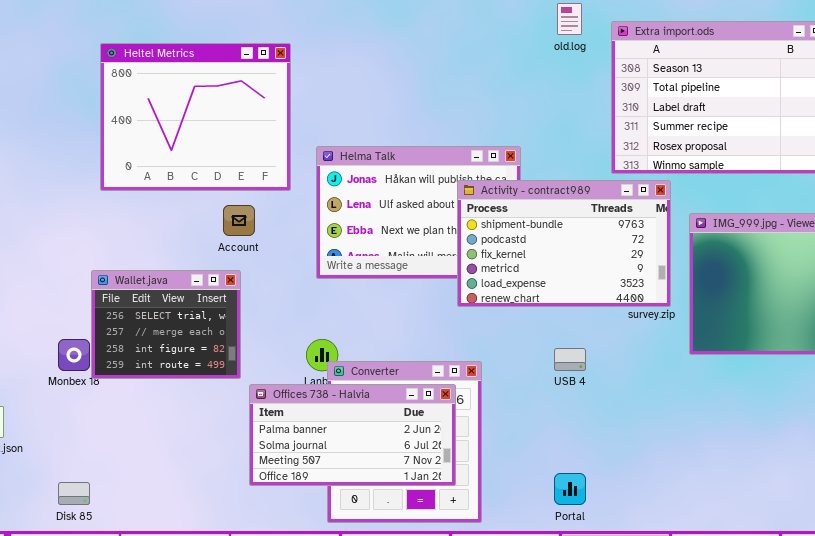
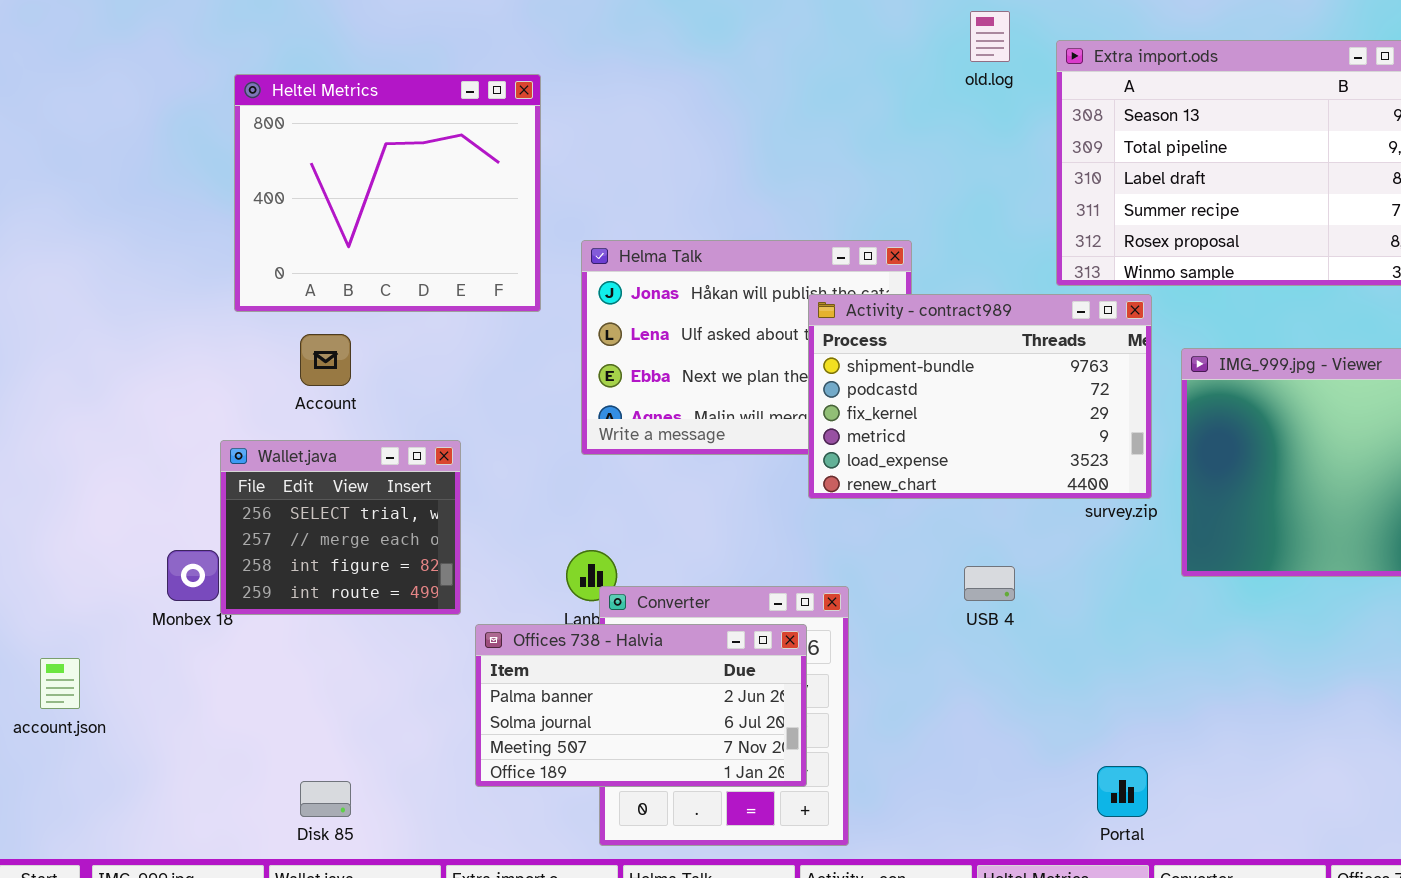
Account: [223,205,255,236] -> [300,334,351,386], moved
Portal: [554,473,586,505] -> [1097,766,1148,817], moved
Disk 85: [58,482,90,505] -> [300,781,351,817], moved

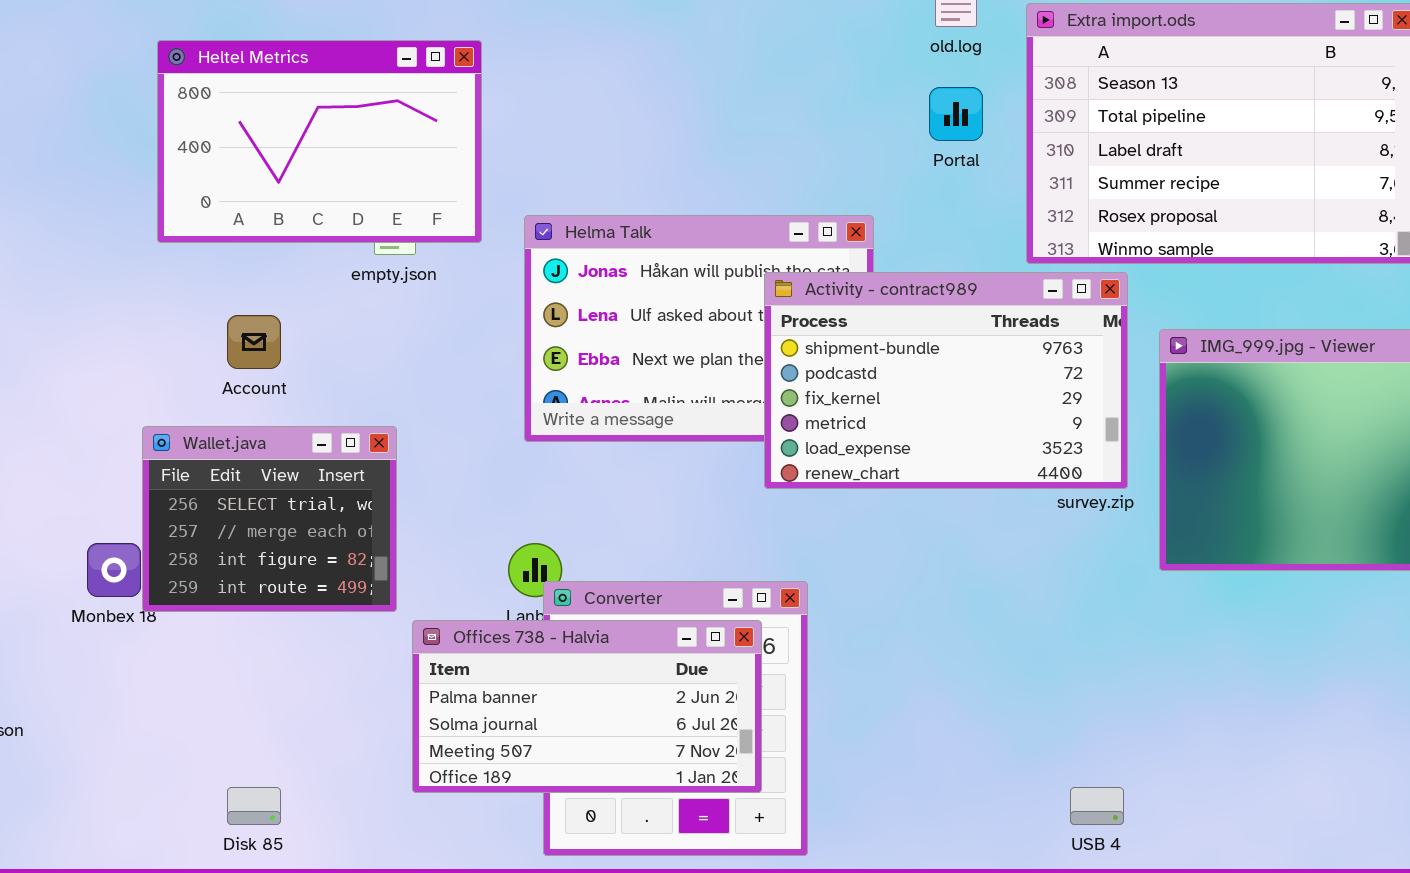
Heltel Metrics: [234,74,541,312] -> [157,40,482,243], resized
USB 4: [964,566,1015,601] -> [1070,787,1124,825], moved
Portal: [1097,766,1148,817] -> [929,87,983,141], moved

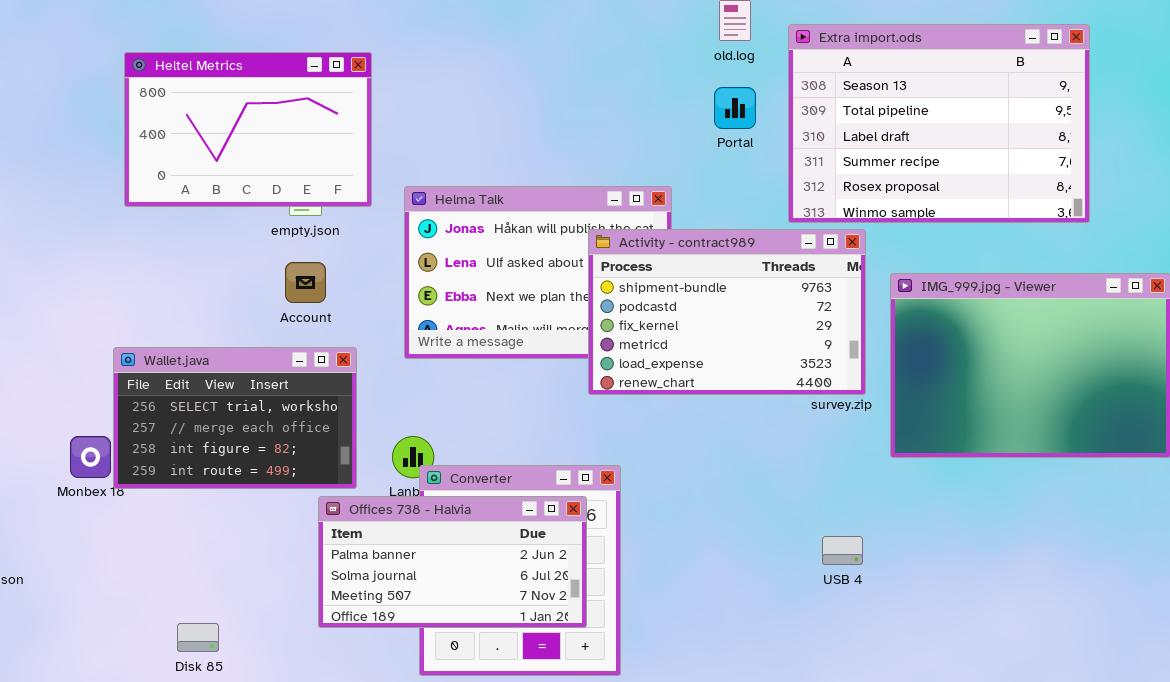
Account: [227,315,281,369] -> [285,262,326,303], moved
Wallet.java: [142,426,397,612] -> [113,347,357,489], resized
USB 4: [1070,787,1124,825] -> [822,536,863,565], moved

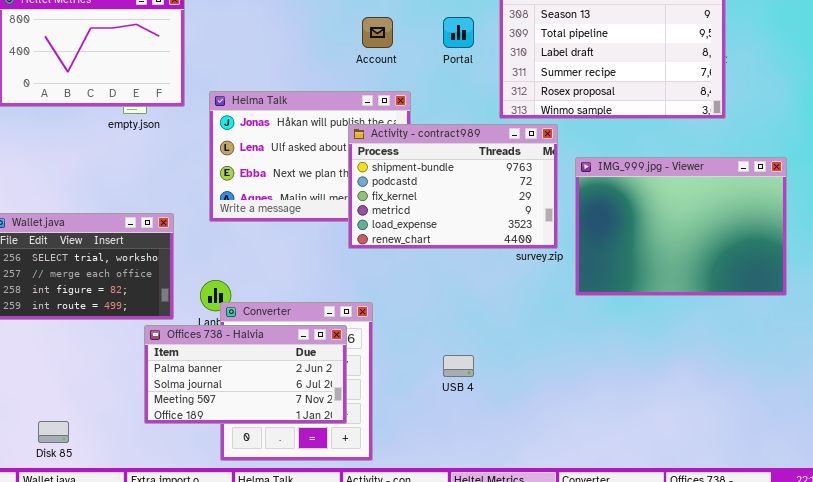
Account: [285,262,326,303] -> [362,17,393,48], moved
USB 4: [822,536,863,565] -> [443,355,474,377], moved

